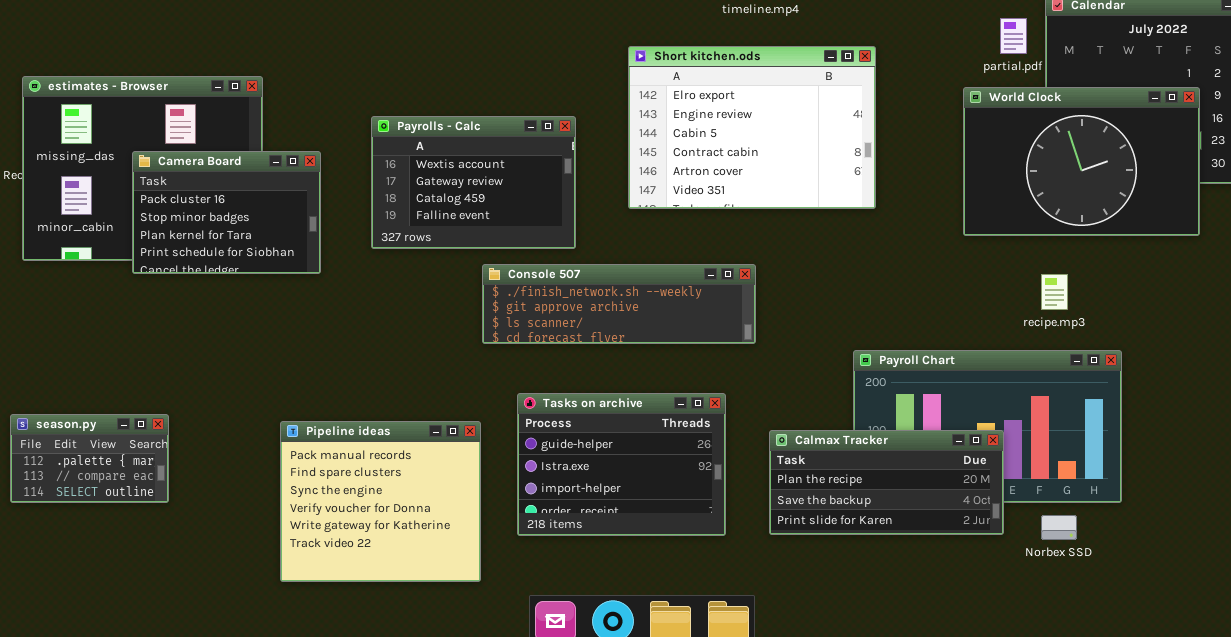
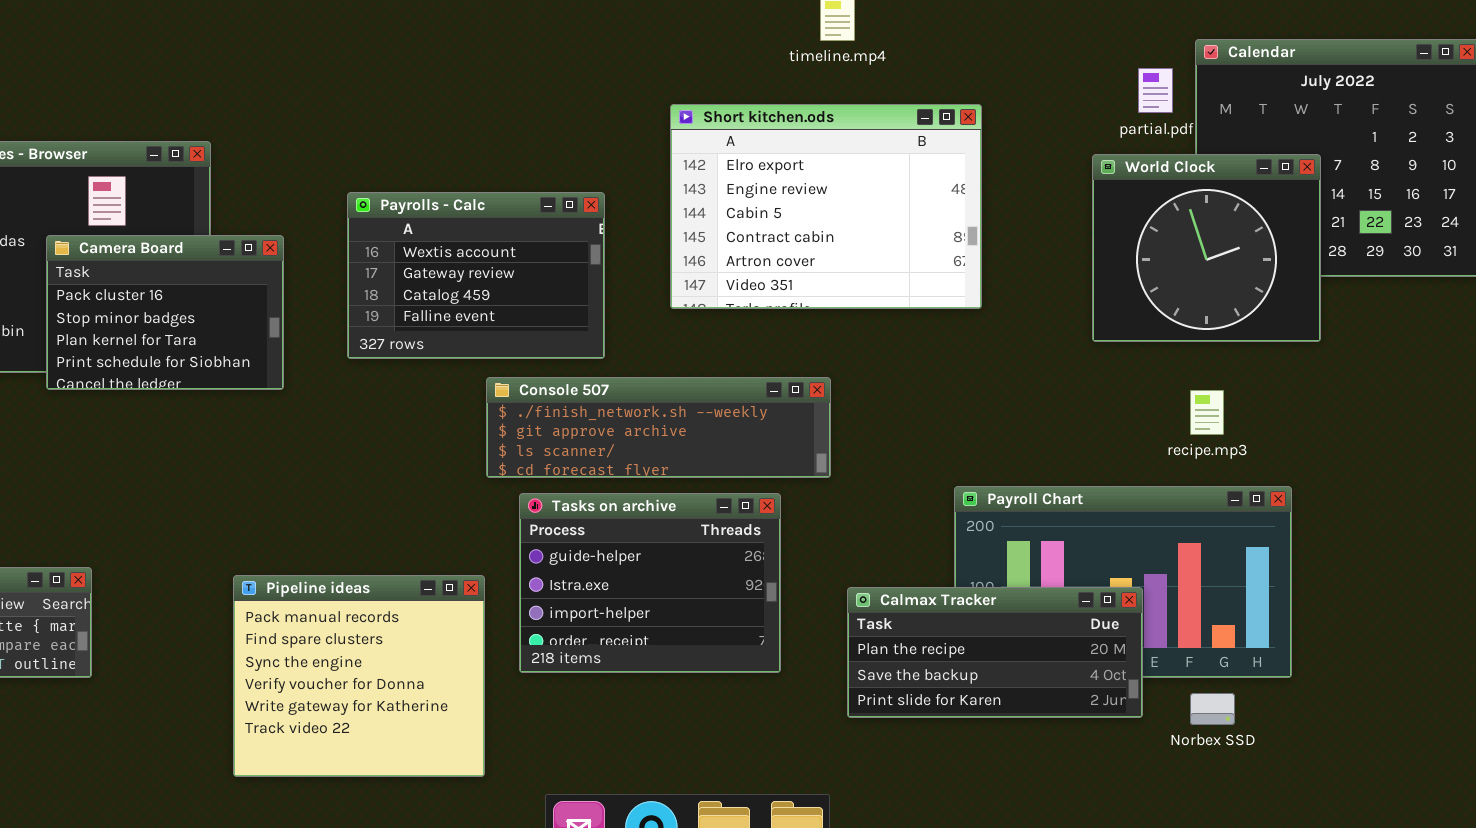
World Clock: [963,87,1200,236] -> [1092,154,1321,342], resized
Tasks on archive: [517,393,726,536] -> [519,493,781,673], moved

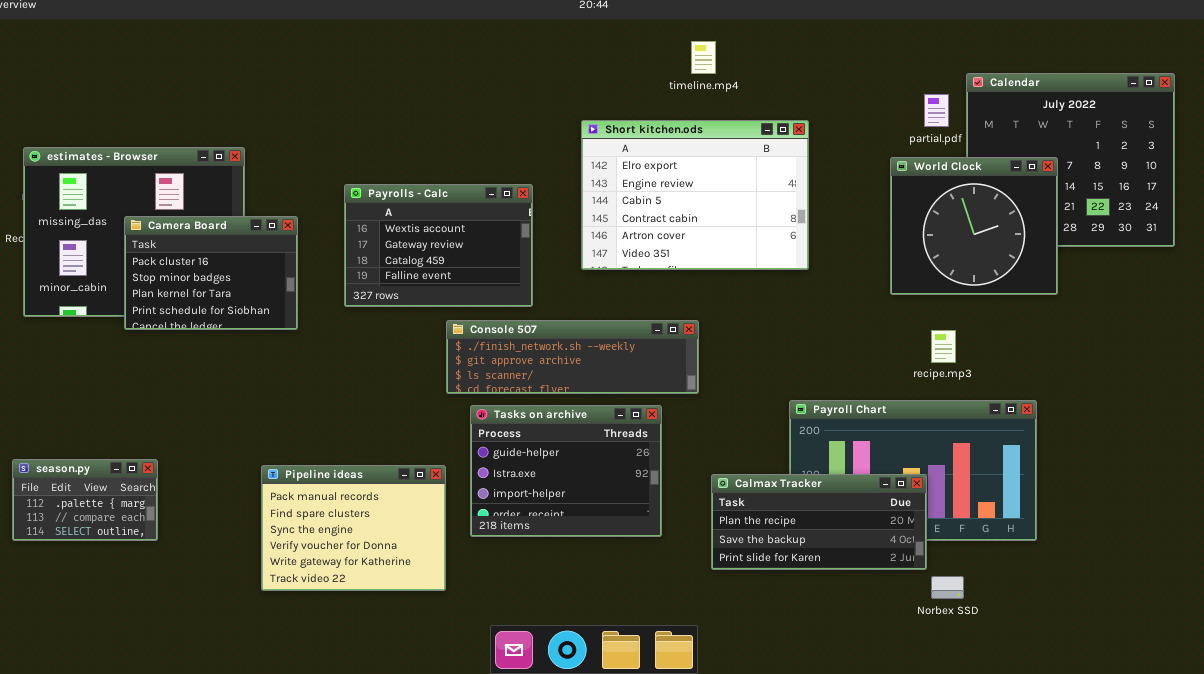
recipe.mp3: [1190,390,1224,435] -> [931,330,956,363], moved
Pipeline ideas: [233,575,485,777] -> [261,465,446,591], resized
Norbex SSD: [1190,693,1235,725] -> [931,576,964,599], moved

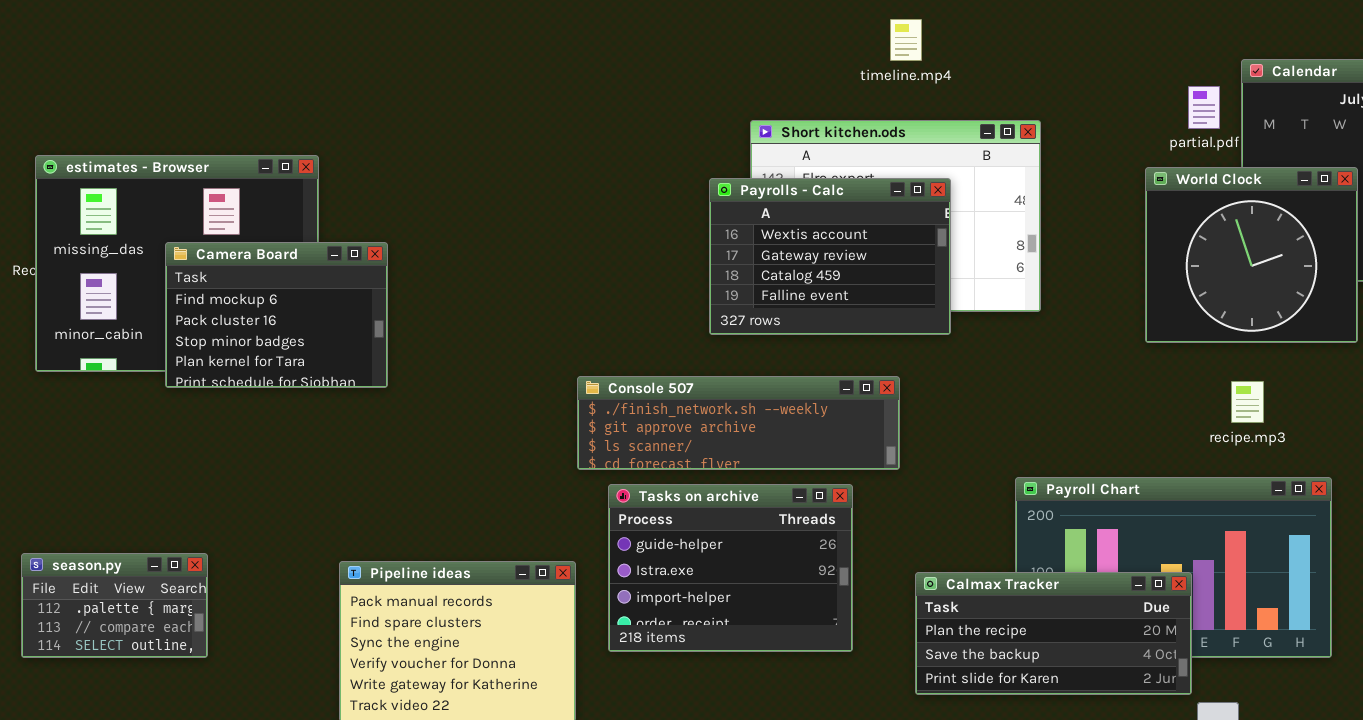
Payrolls - Calc: [344,184,533,307] -> [709,178,951,335], moved
Camera Board: [124,216,298,330] -> [165,242,388,388], scrolled up 1 row
recipe.mp3: [931,330,956,363] -> [1231,381,1264,423], moved

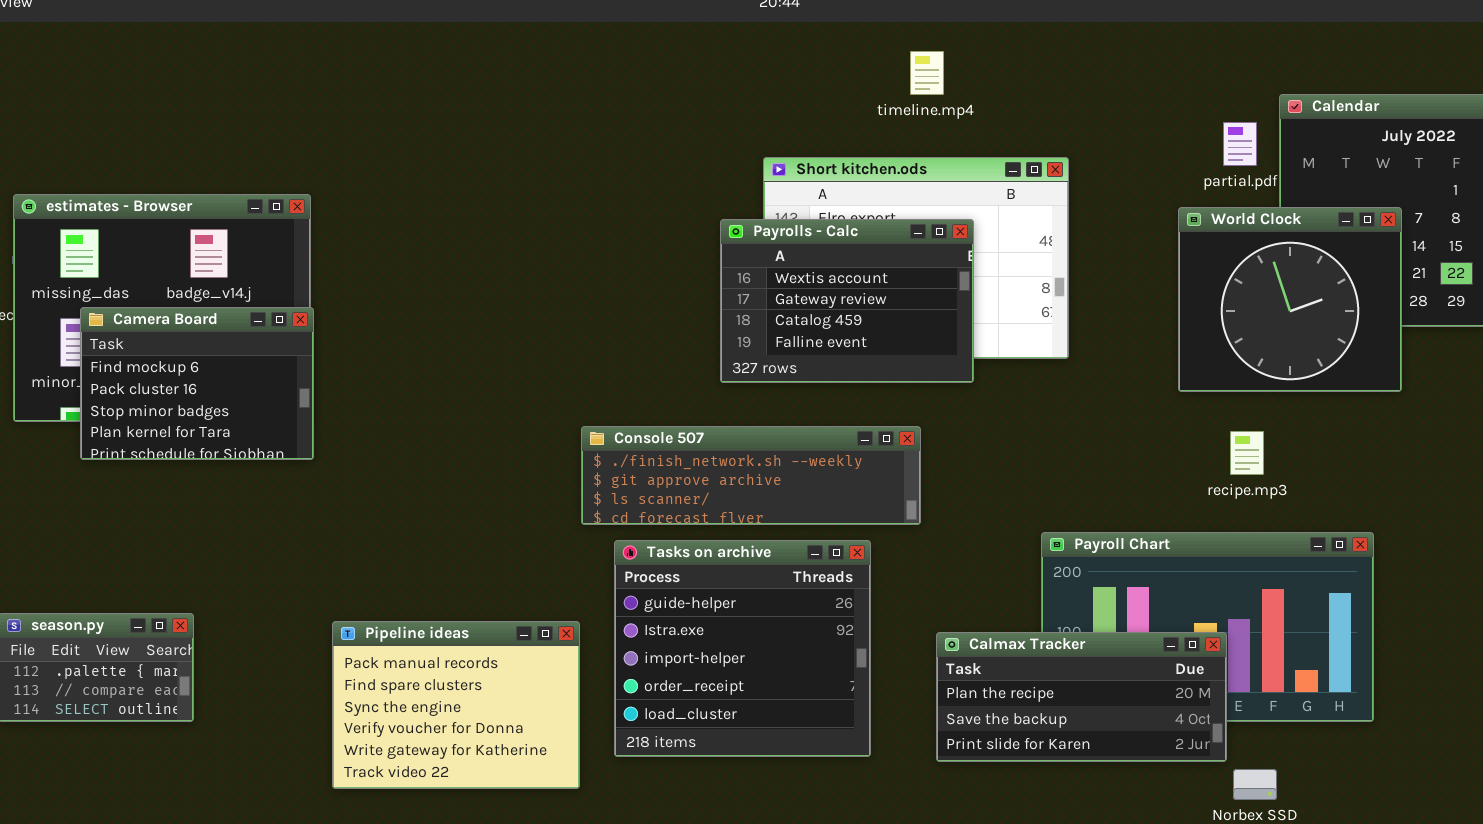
Camera Board: [165,242,388,388] -> [80,307,314,460], moved
recipe.mp3: [1231,381,1264,423] -> [1230,431,1264,475], moved
Tasks on archive: [608,484,853,652] -> [614,540,871,757], resized

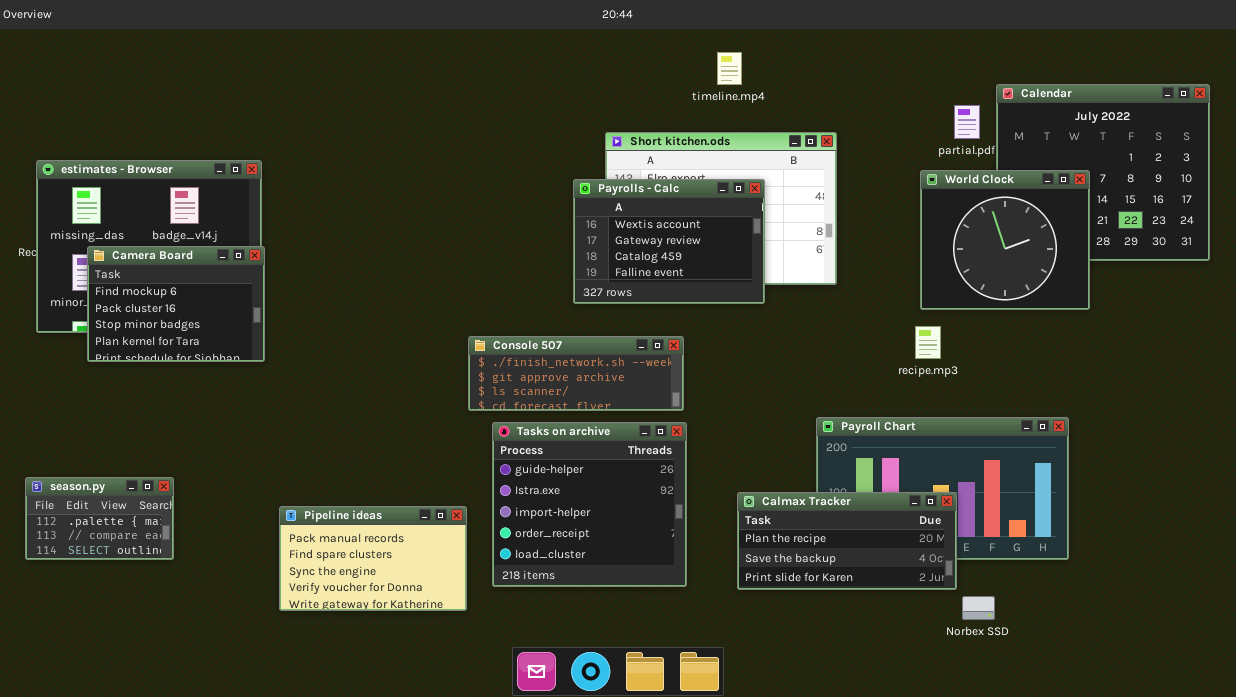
Console 507: [581,426,921,525] -> [468,336,684,411], resized
recipe.mp3: [1230,431,1264,475] -> [915,326,941,359], moved
Pipeline ideas: [332,621,580,789] -> [279,506,467,611], resized

